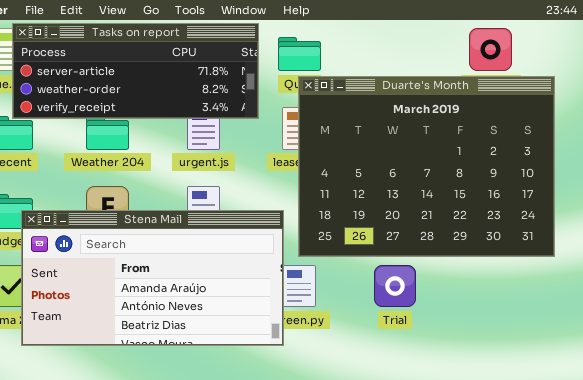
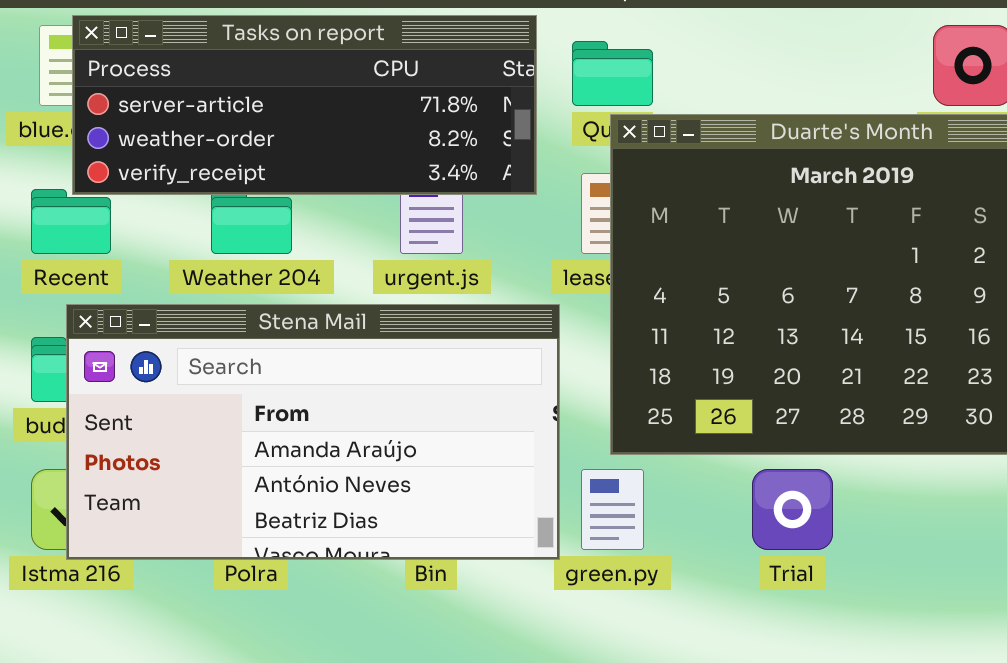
Stena Mail: [21,210,284,346] -> [66,304,560,560], moved

